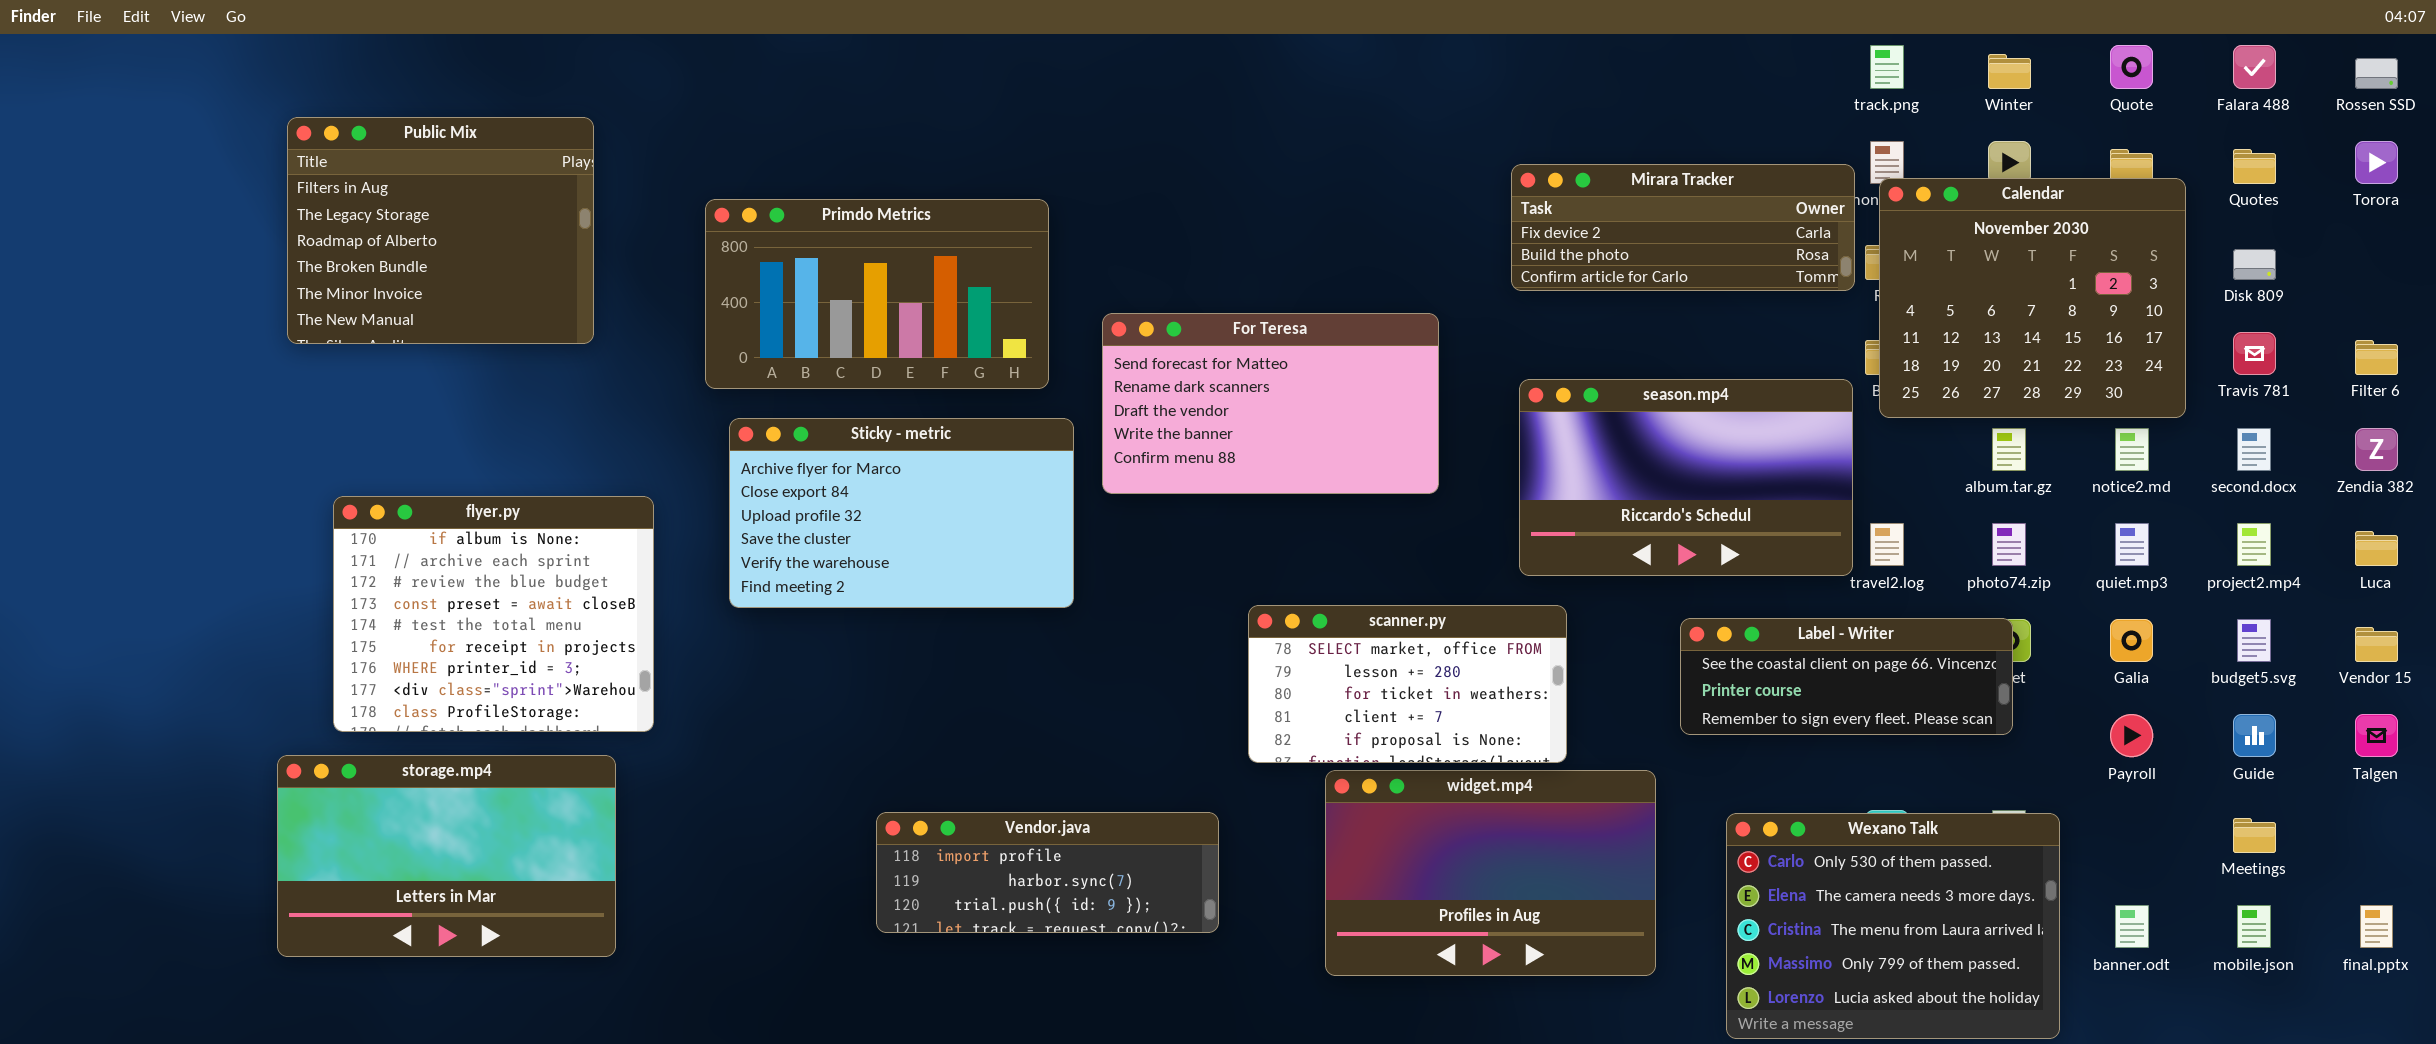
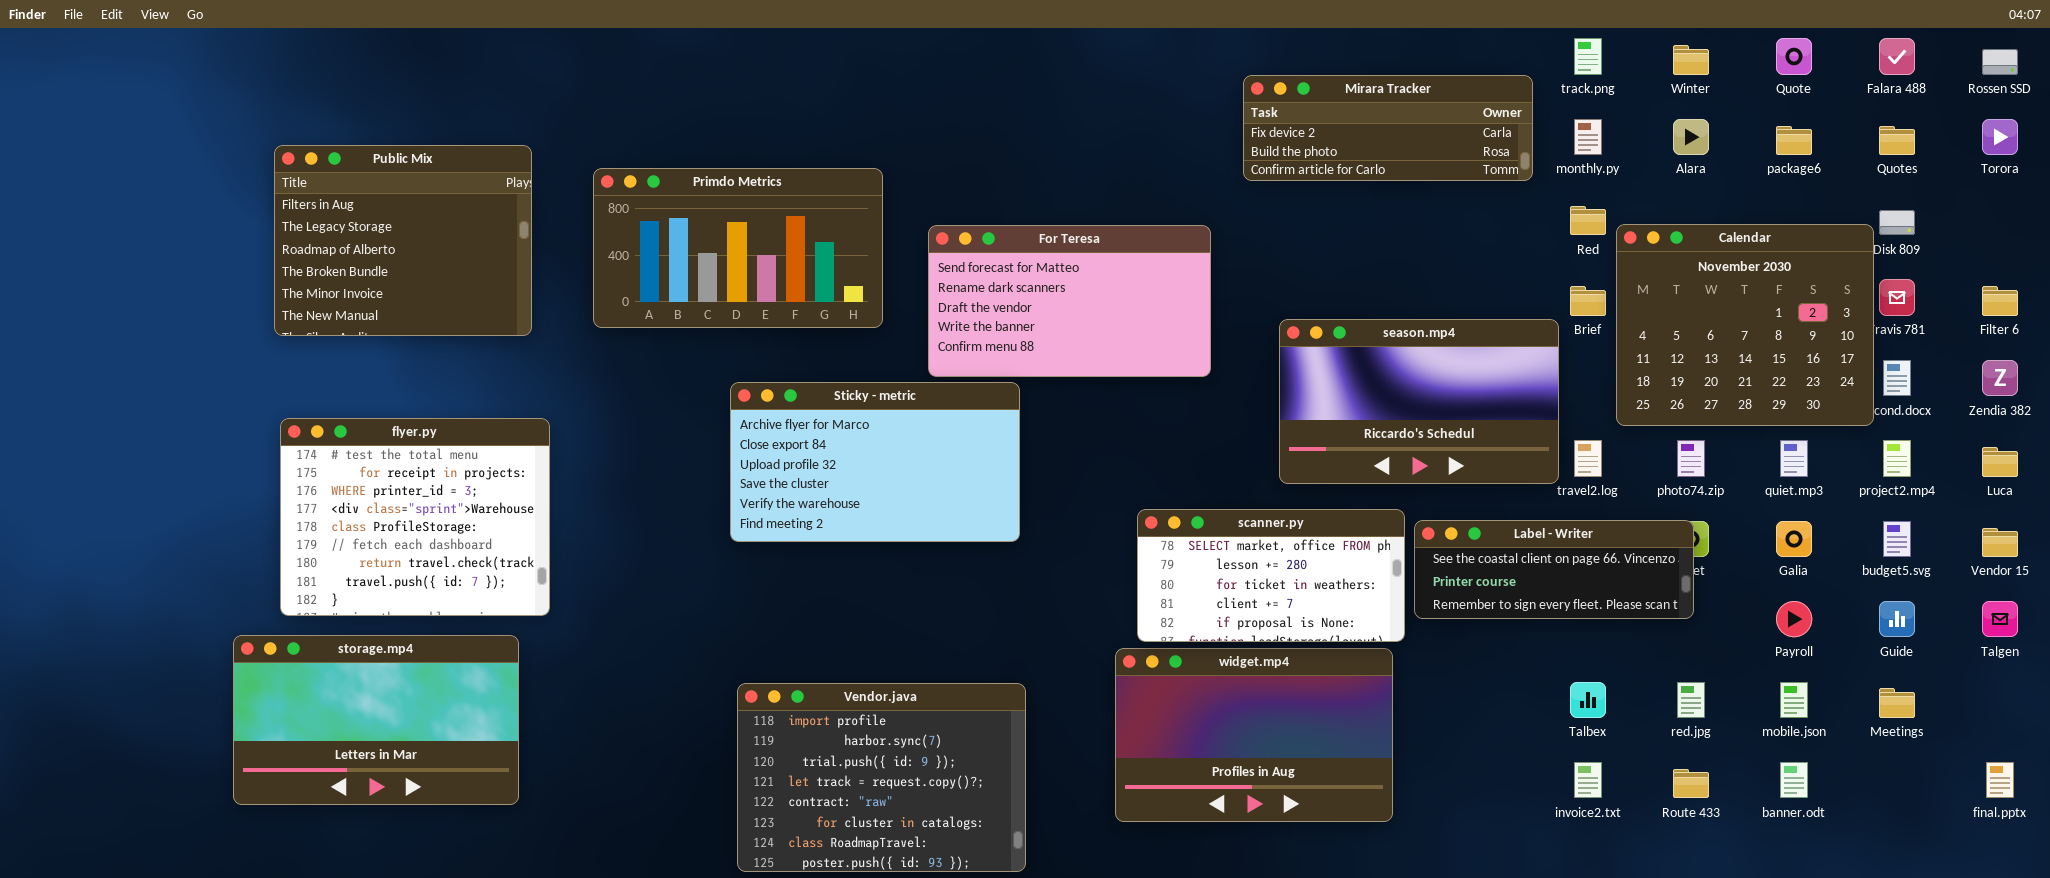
Public Mix: [287,117,594,344] -> [274,145,532,336], moved
Mirara Tracker: [1511,164,1855,291] -> [1243,75,1533,181], moved
Calendar: [1879,178,2186,418] -> [1616,224,1874,426], moved
For Teresa: [1102,313,1439,494] -> [928,225,1211,377], moved
Sticky - metric: [729,418,1074,608] -> [730,382,1020,542], moved
flyer.py: [333,496,654,732] -> [280,418,550,616], scrolled down 4 rows
scanner.py: [1248,605,1567,763] -> [1137,509,1405,642], moved
Vendor.java: [876,812,1219,933] -> [737,683,1026,872], resized
Wexano Talk: [1726,813,2060,1039] -> none, closed
mobile.json: [2237,905,2271,948] -> [1780,682,1808,718], moved

